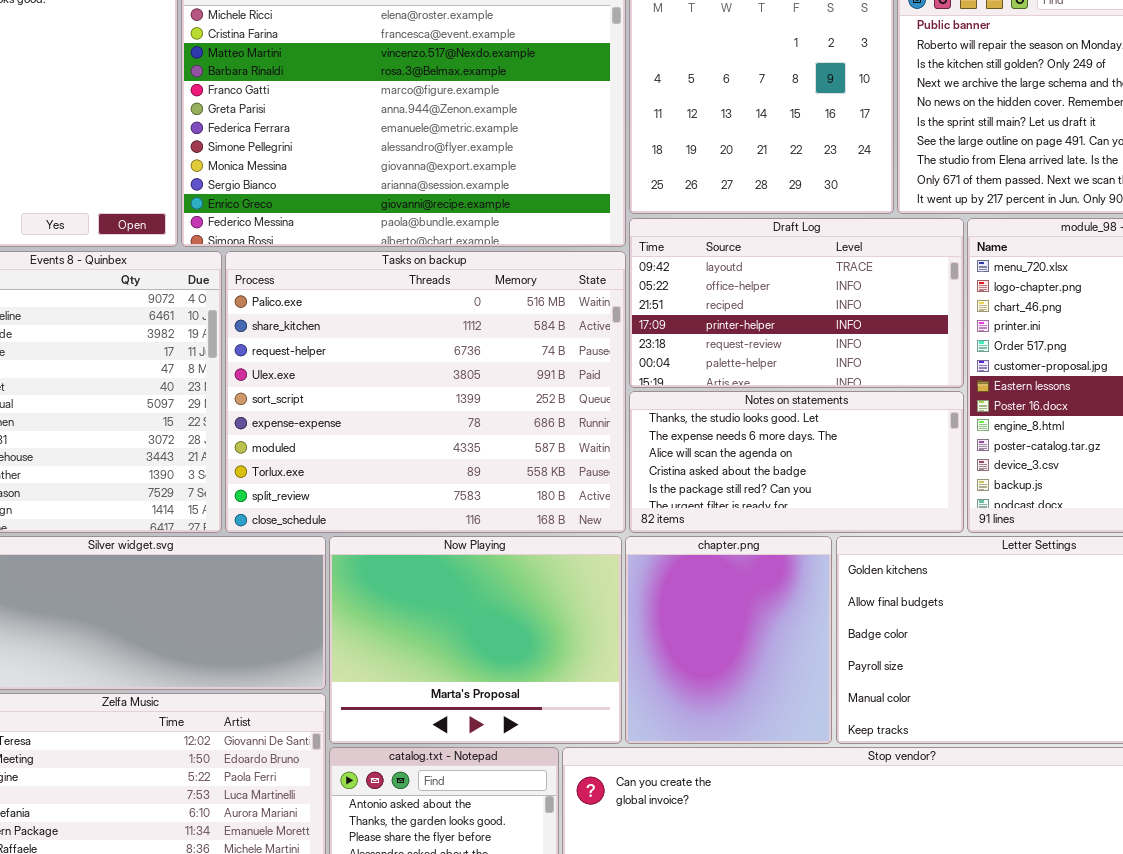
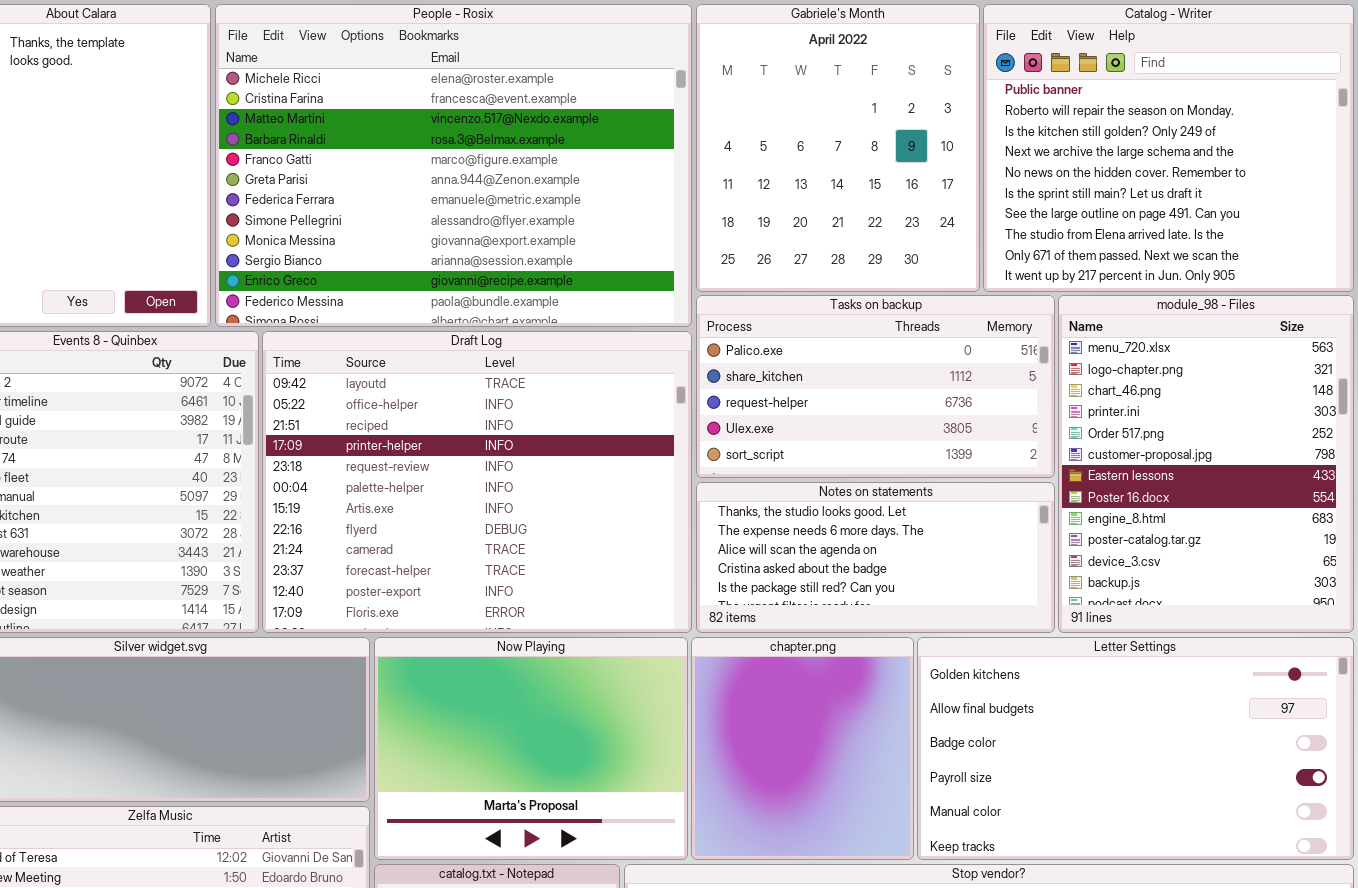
Draft Log: [629,218,964,388] -> [262,331,692,633], moved, resized
Tasks on backup: [225,251,626,533] -> [696,295,1055,478], moved, resized

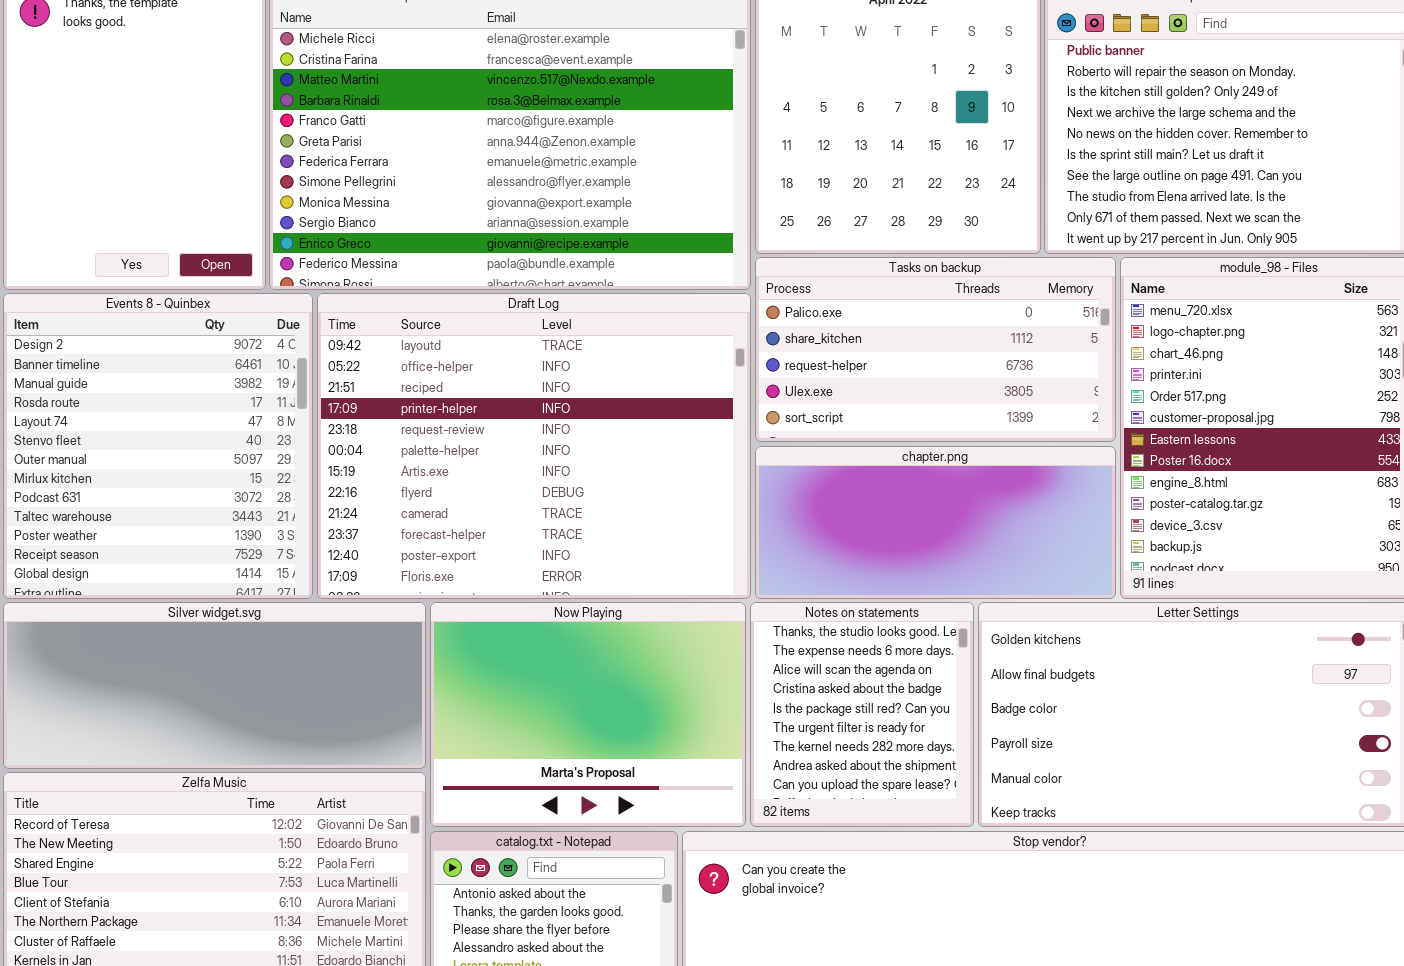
Notes on statements: [696,482,1055,633] -> [750,602,974,827], moved, resized
chapter.png: [691,637,914,860] -> [755,446,1116,599], moved, resized

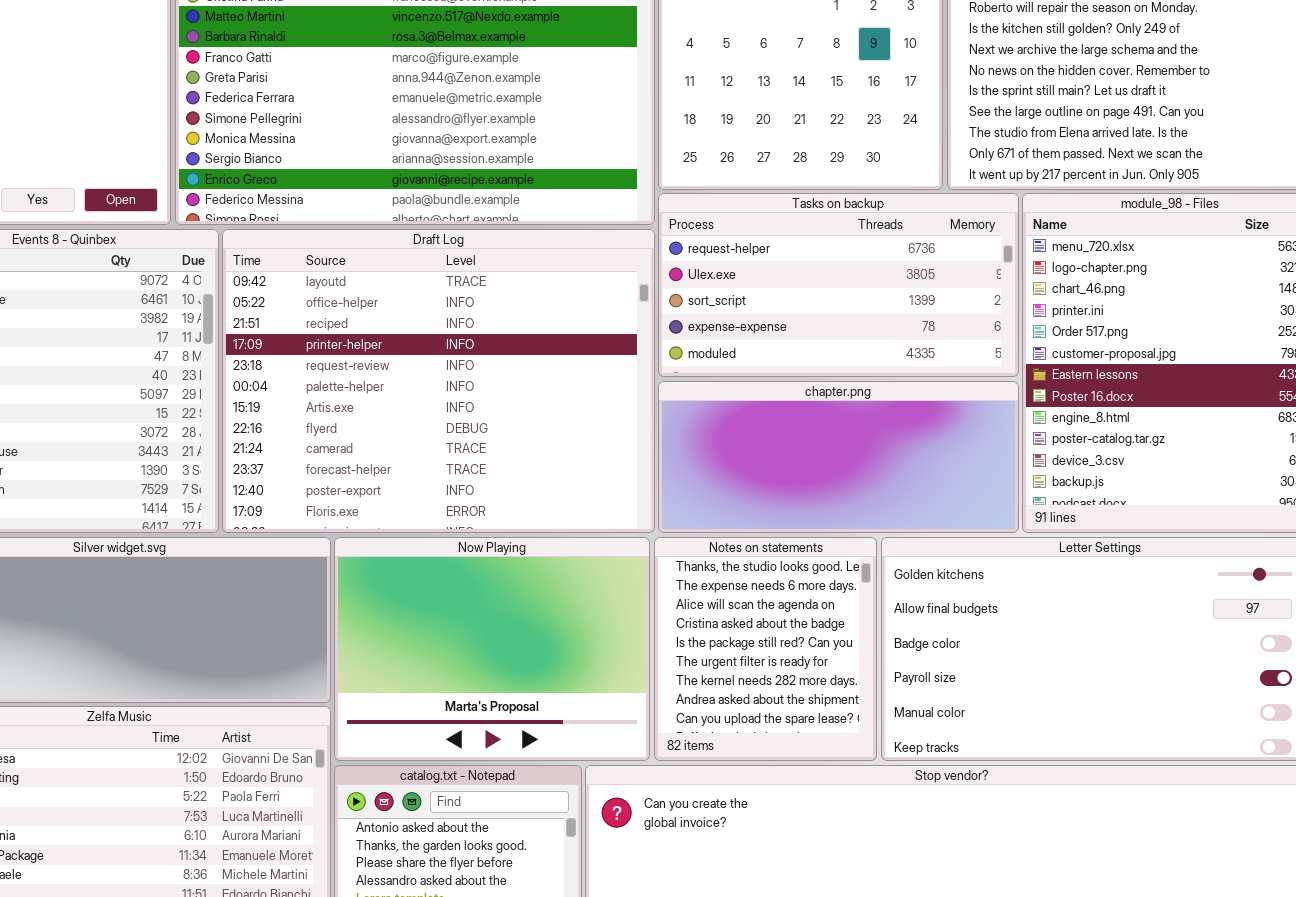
Tasks on backup: [755,257,1116,442] -> [658,193,1019,377], scrolled down 2 rows

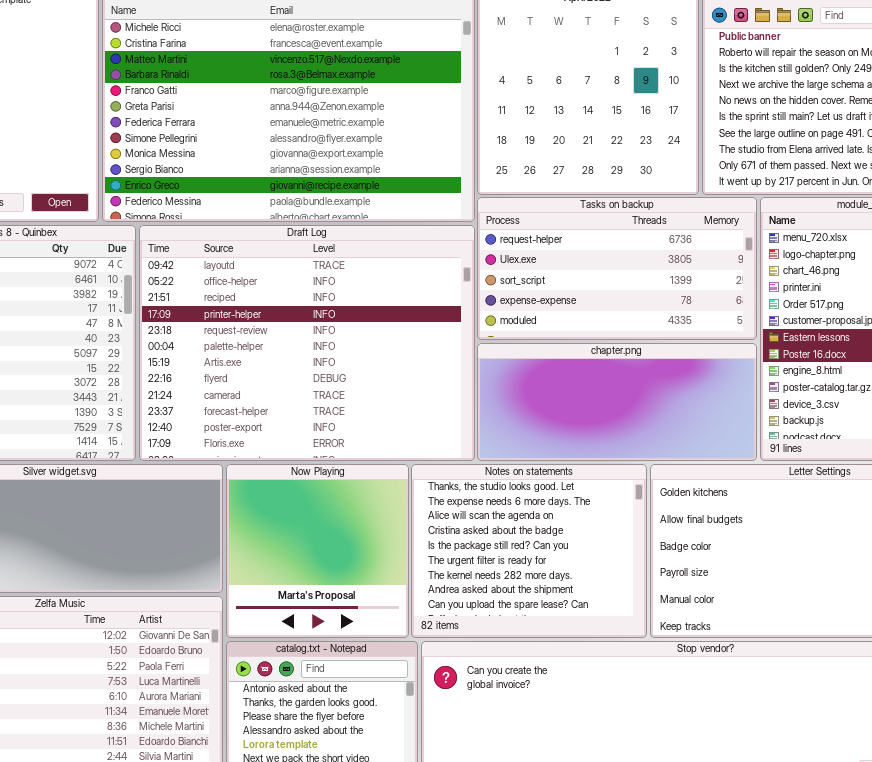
Now Playing: [334,537,650,761] -> [226,464,409,638], resized
Notes on statements: [654,537,877,761] -> [411,464,647,638], resized

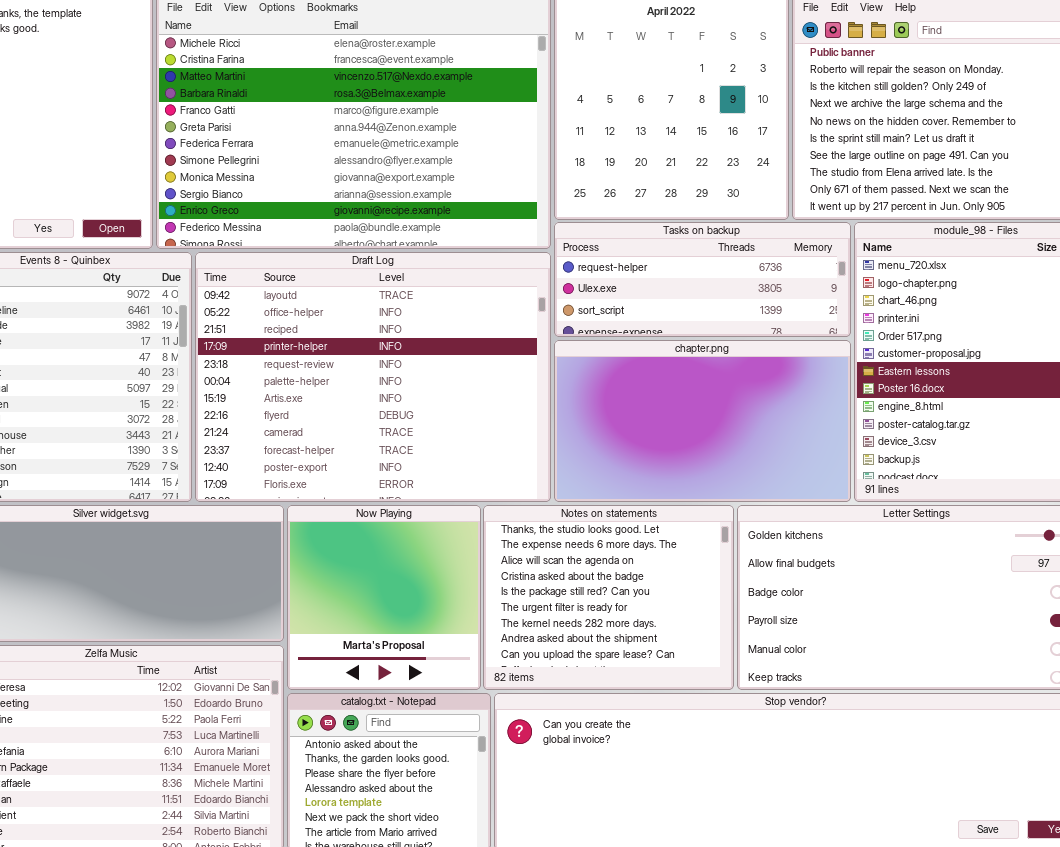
Tasks on backup: [477,197,757,340] -> [554,222,851,337], resized
chapter.png: [477,343,757,461] -> [554,340,851,502], resized

